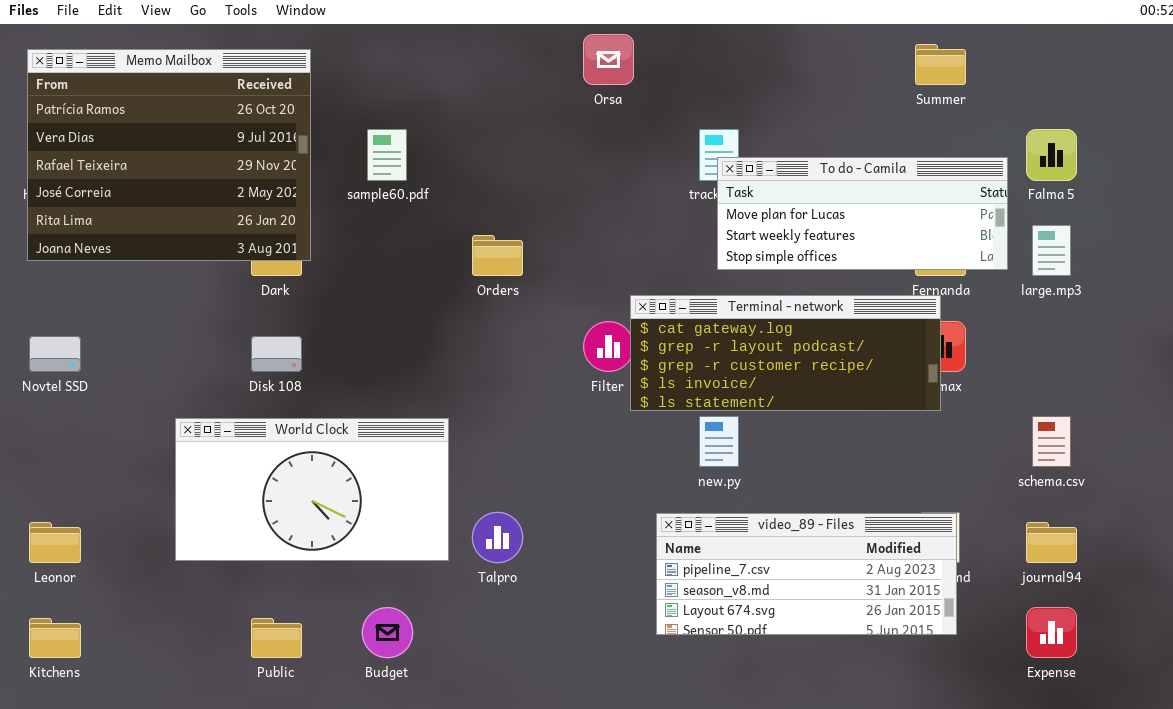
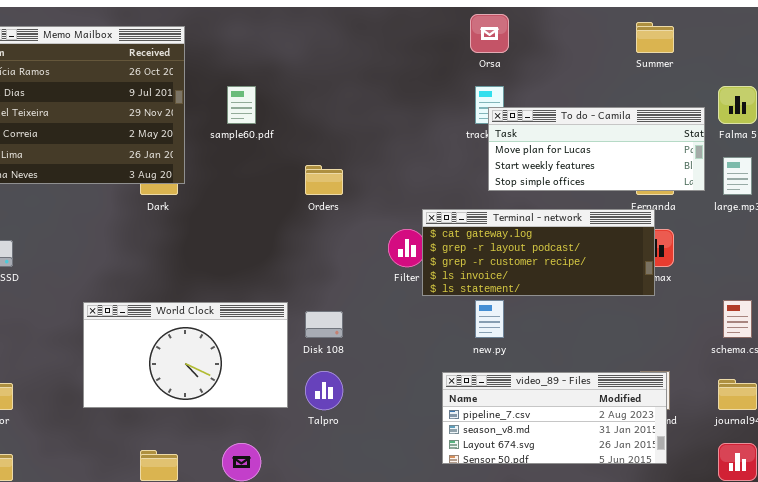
Orsa: [583,34,634,85] -> [470,14,509,53], moved
Disk 108: [251,336,302,372] -> [305,311,343,338], moved

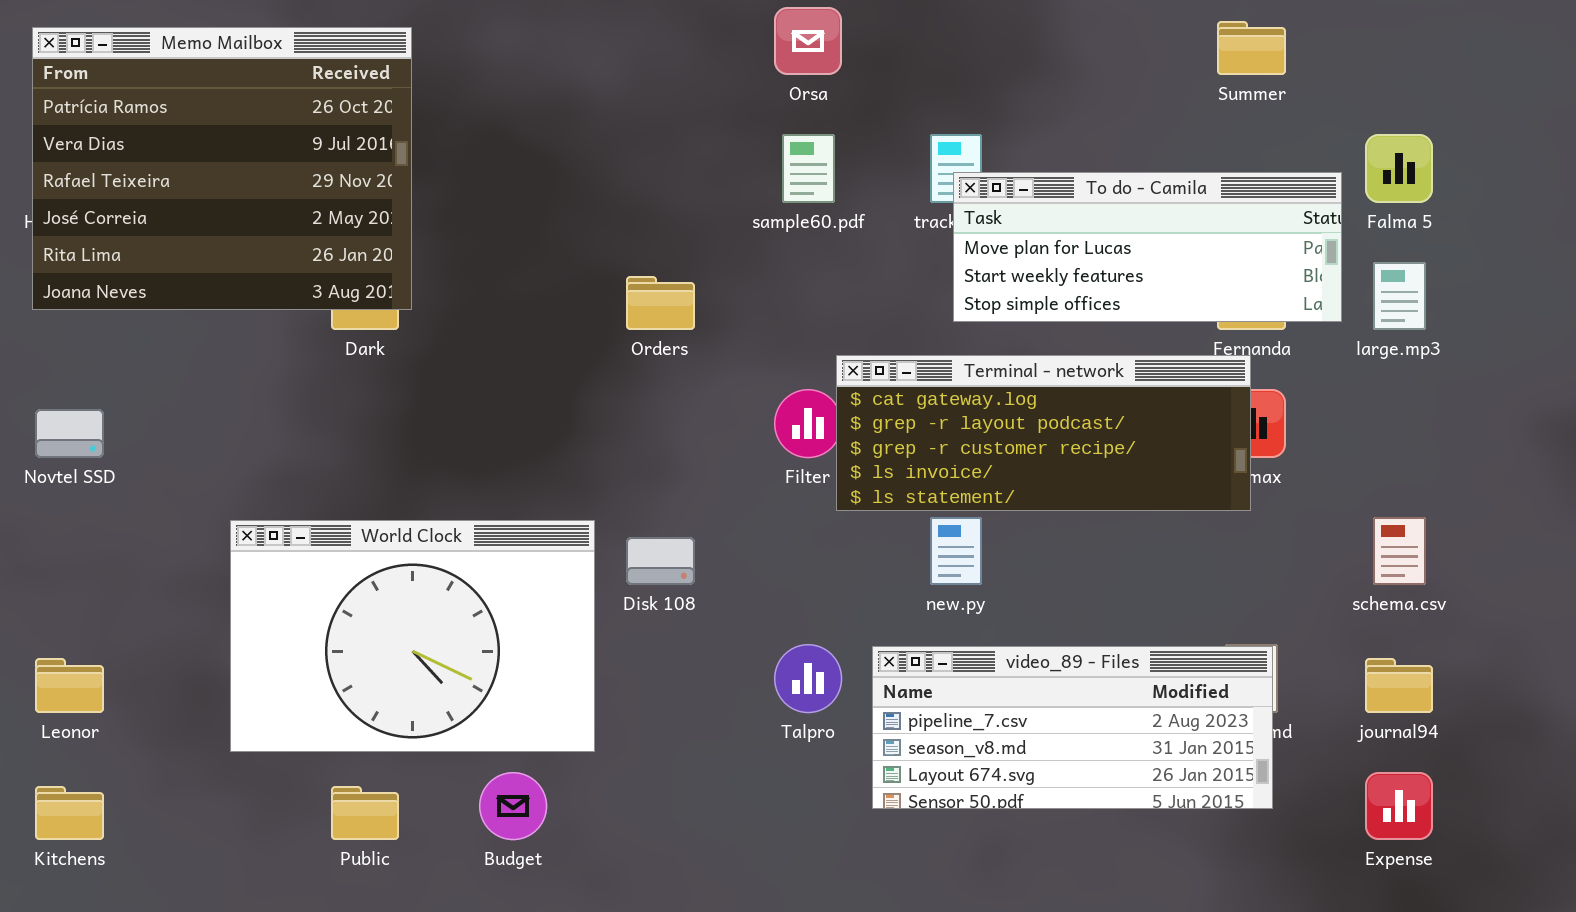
Orsa: [470,14,509,53] -> [774,7,842,75], moved
sample60.pdf: [227,86,256,124] -> [782,134,835,203], moved
World Clock: [83,302,288,408] -> [230,520,595,752], resized
Talpro: [305,371,343,410] -> [774,644,842,713], moved

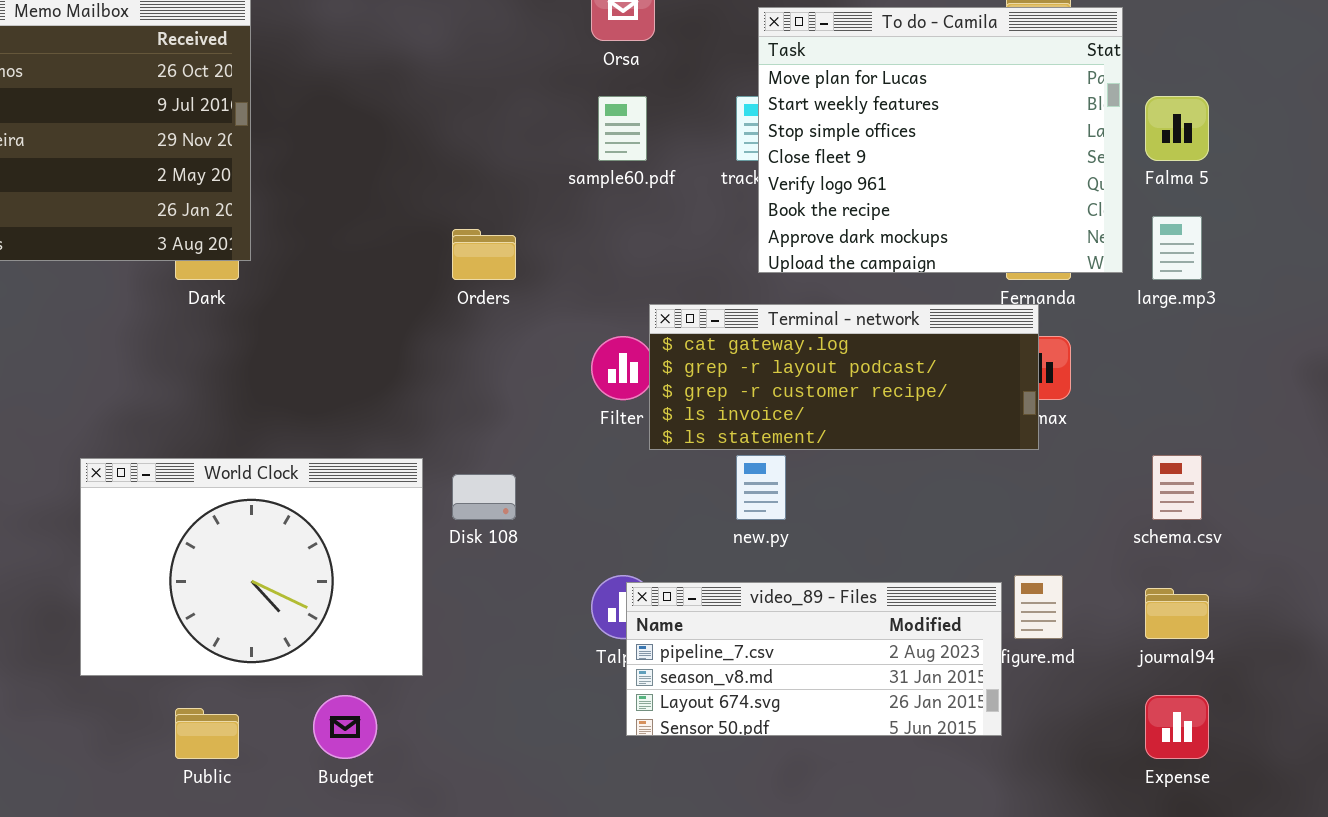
To do - Camila: [953,172,1342,322] -> [758,7,1123,273], resized
video_89 - Files: [872,646,1273,809] -> [626,582,1002,736], moved

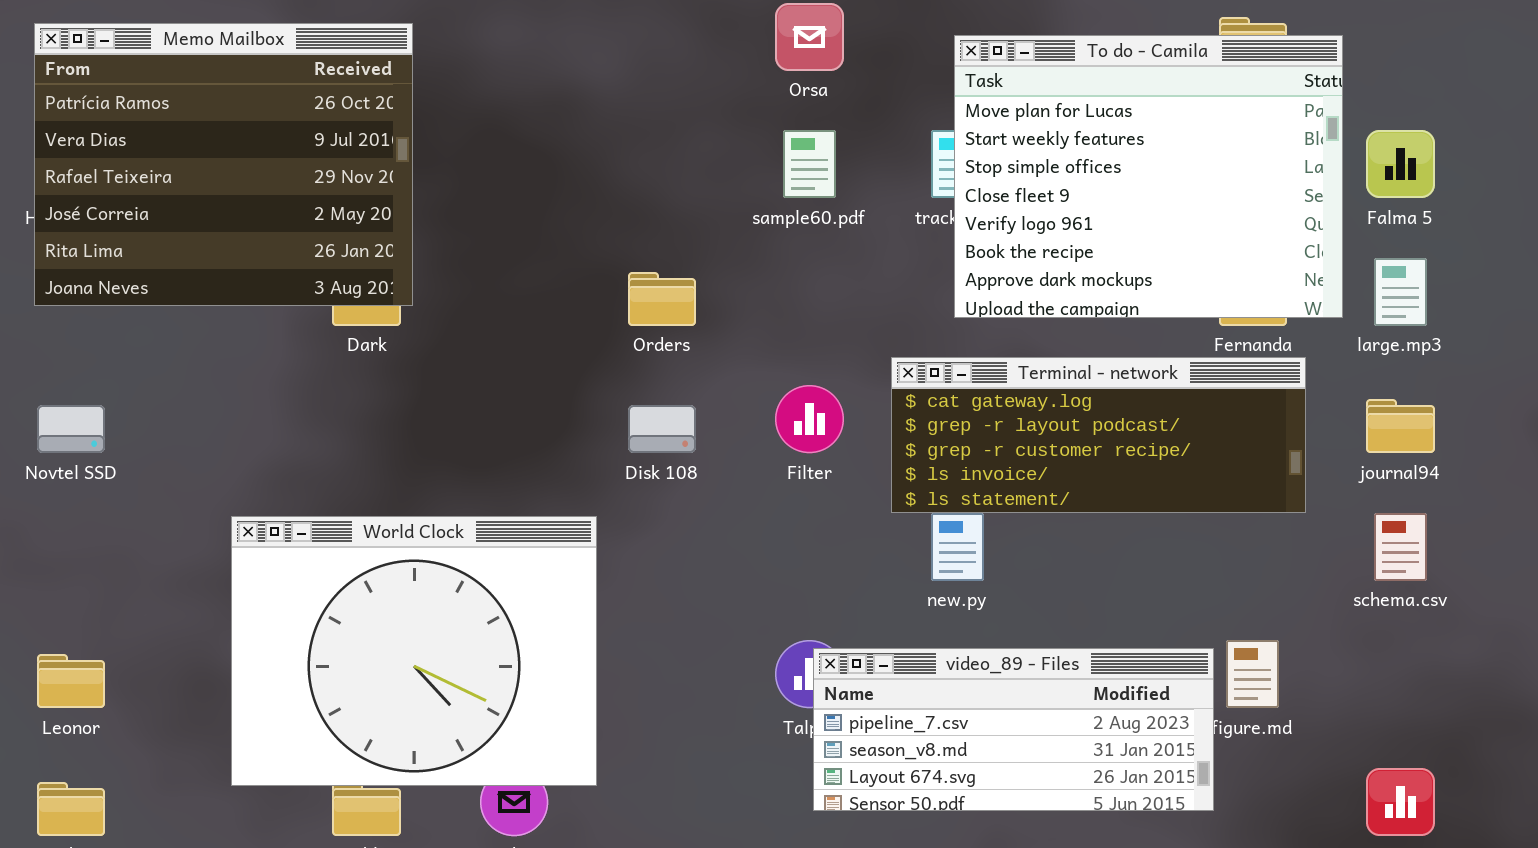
Terminal - network: [649,304,1039,450] -> [891,357,1306,513], moved
World Clock: [80,458,423,676] -> [231,516,597,786], resized
Disk 108: [452,474,516,520] -> [628,405,696,453], moved
journal94: [1145,588,1209,639] -> [1366,399,1435,453], moved

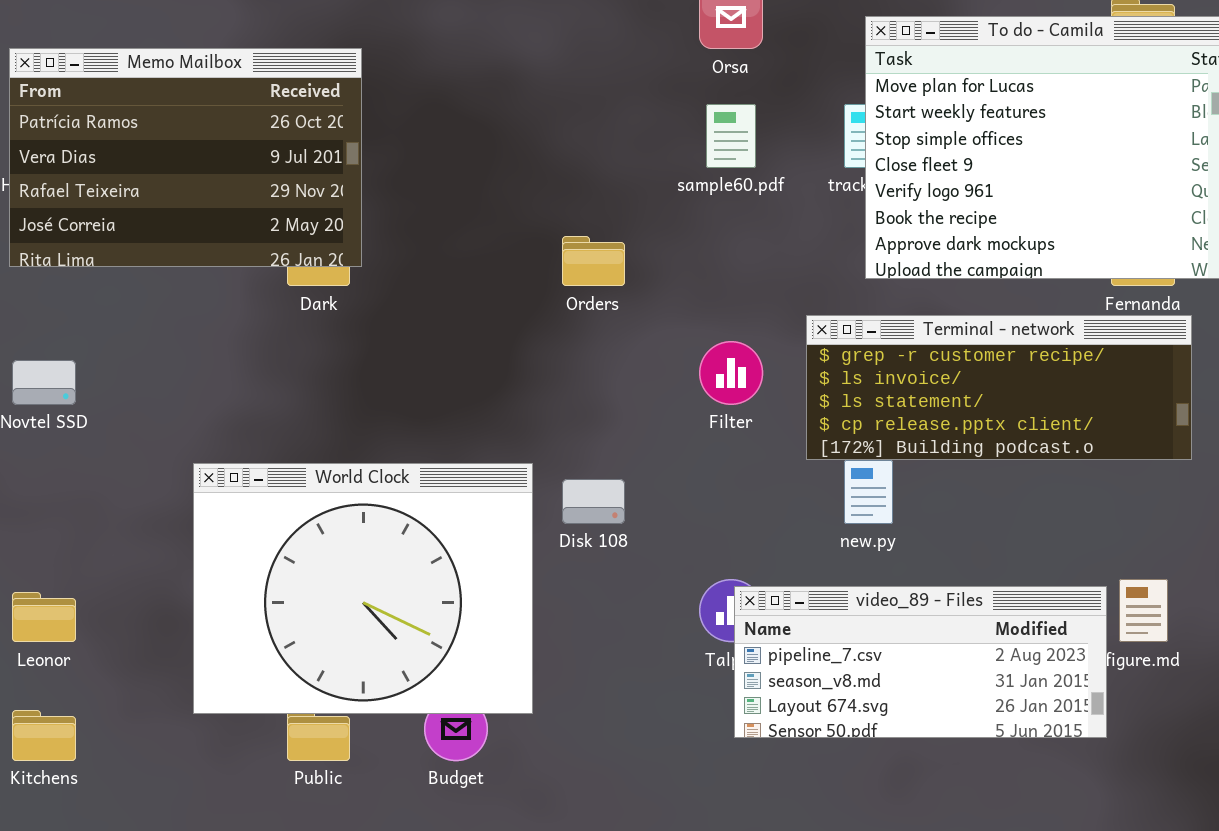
Memo Mailbox: [34,23,413,306] -> [9,48,362,267], resized
Terminal - network: [891,357,1306,513] -> [806,315,1192,460], scrolled down 2 rows
Disk 108: [628,405,696,453] -> [562,479,625,524], moved

